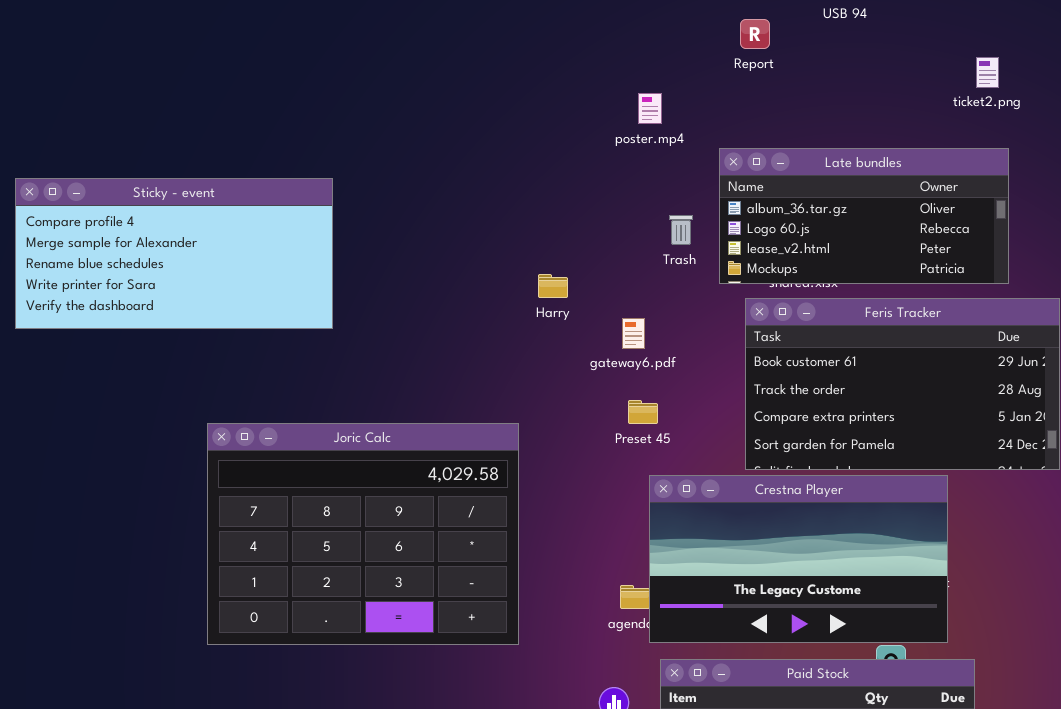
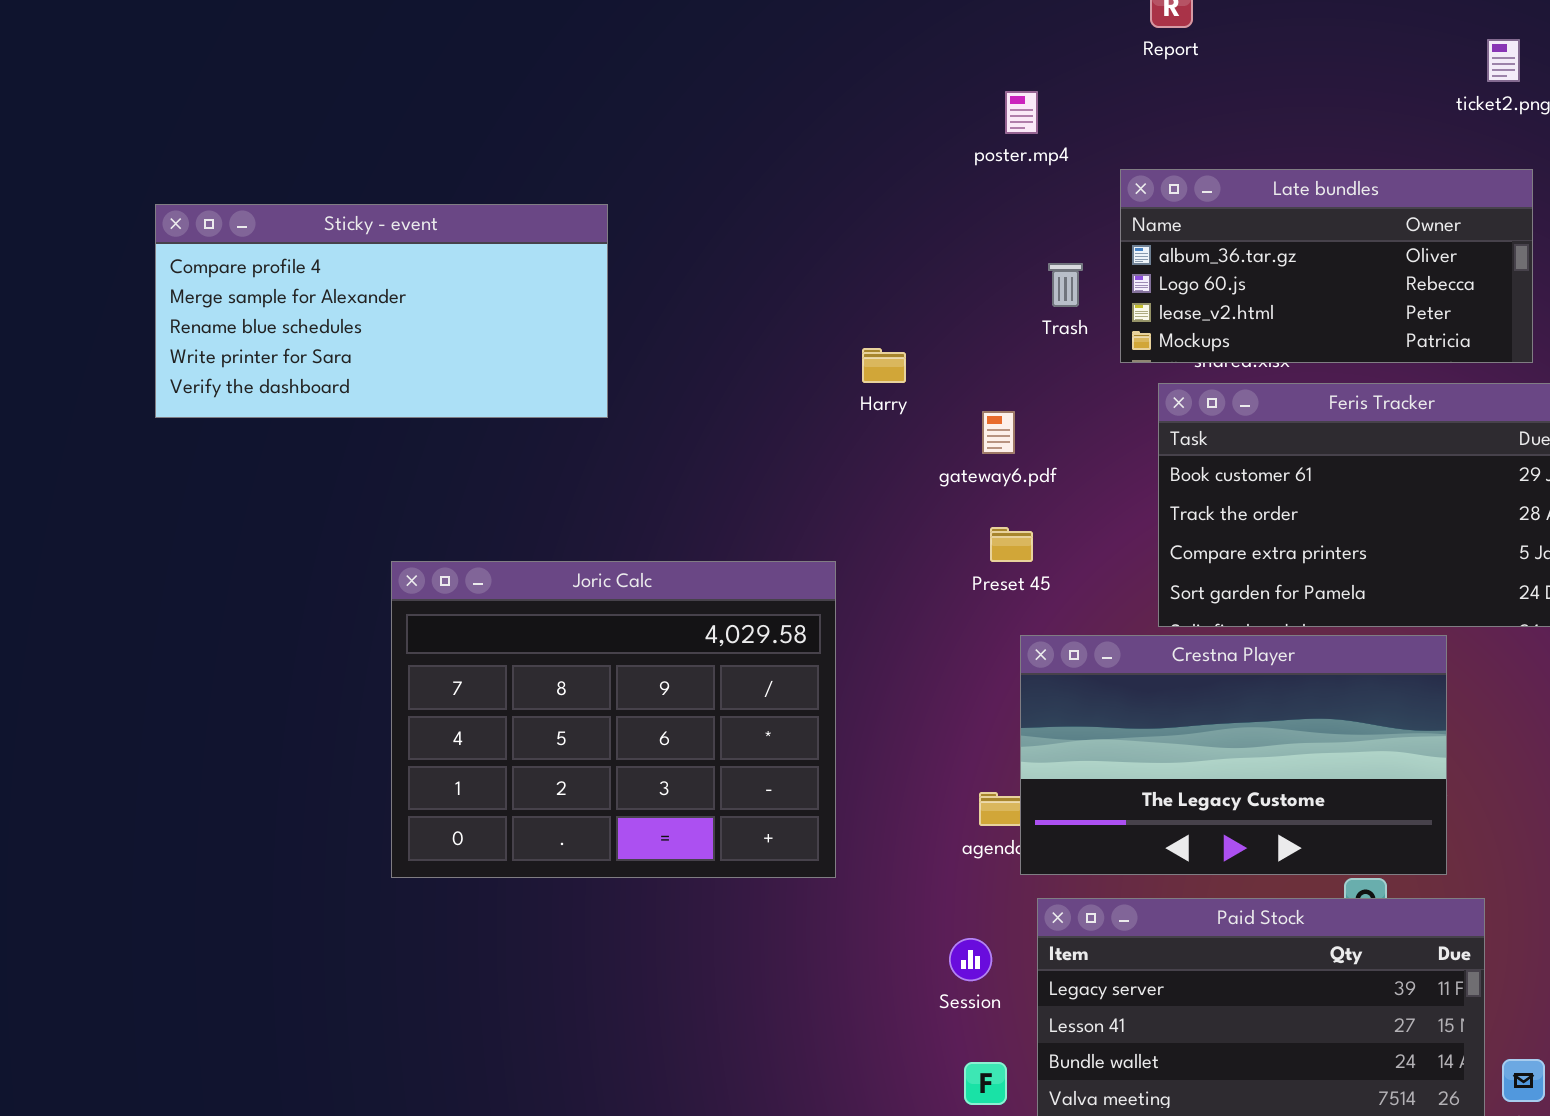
Sticky - event: [15,178,333,329] -> [155,204,608,418], moved

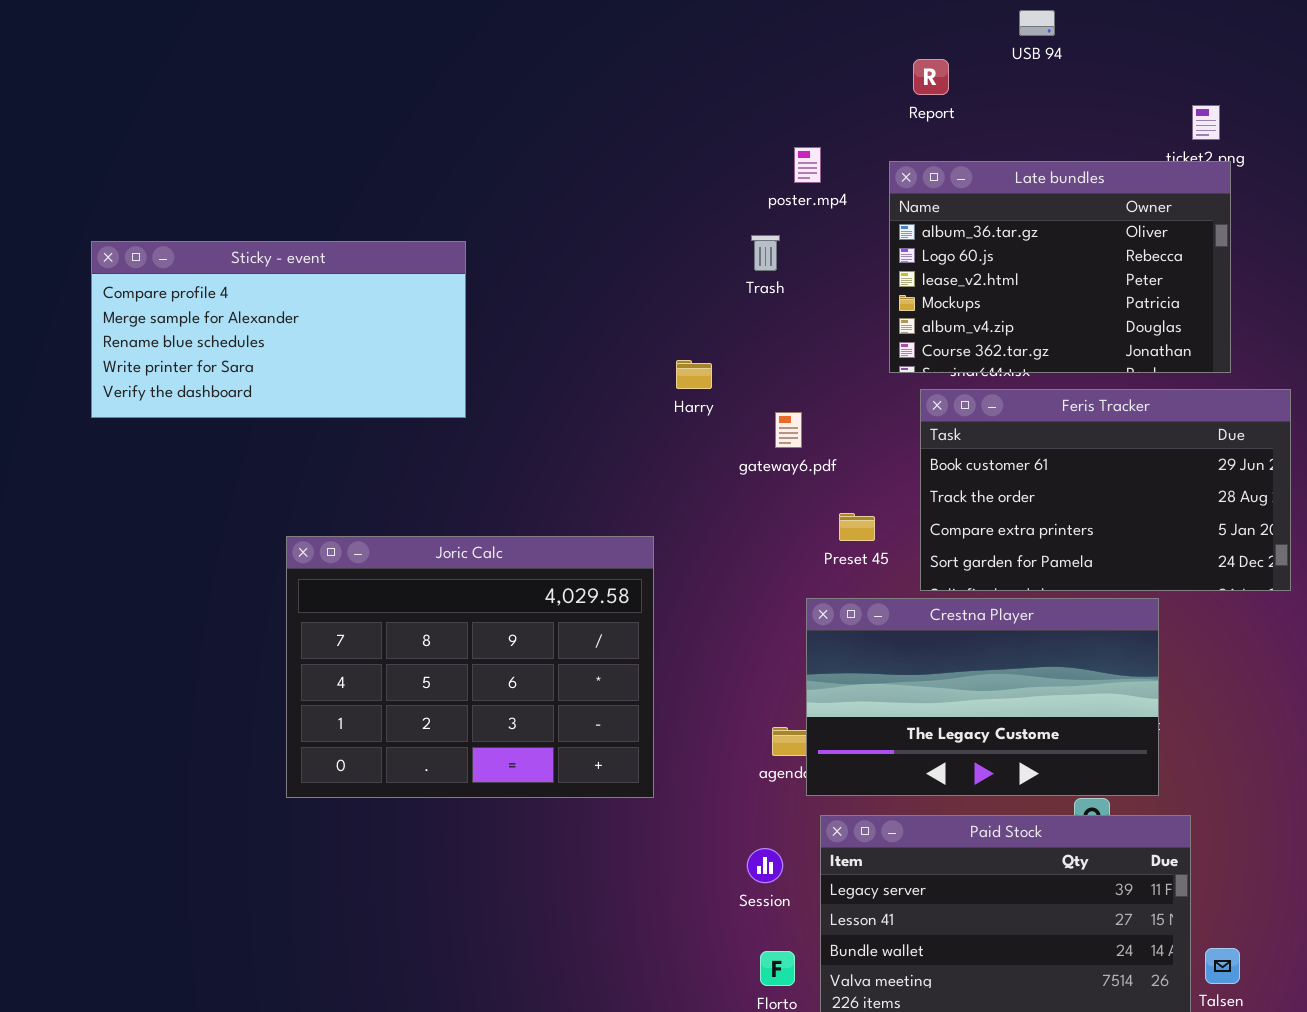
Late bundles: [1120,169,1533,363] -> [889,161,1231,373], resized
Trash: [1048,263,1083,307] -> [751,235,780,271], moved
Preset 45: [990,527,1033,562] -> [839,513,875,541], moved

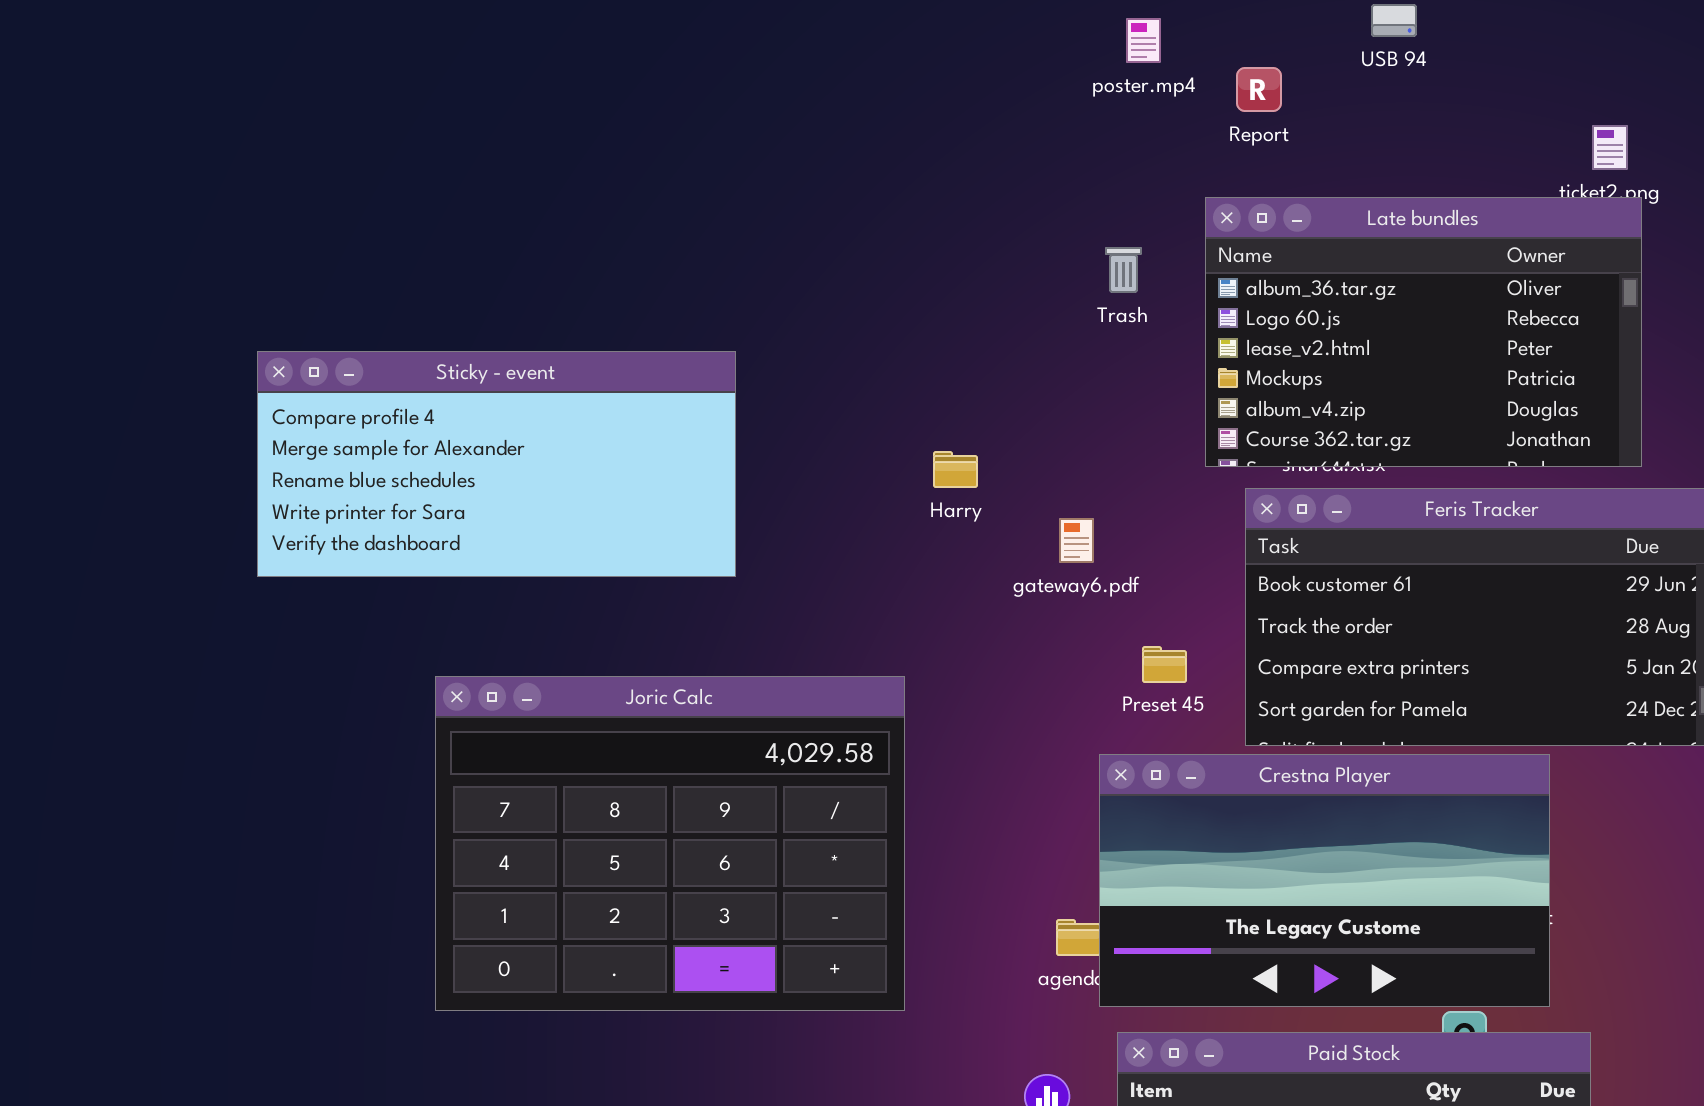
poster.mp4: [794,147,821,183] -> [1126,18,1161,63], moved
Trash: [751,235,780,271] -> [1105,247,1142,293], moved
Sticky - event: [91,241,466,418] -> [257,351,736,577], moved

